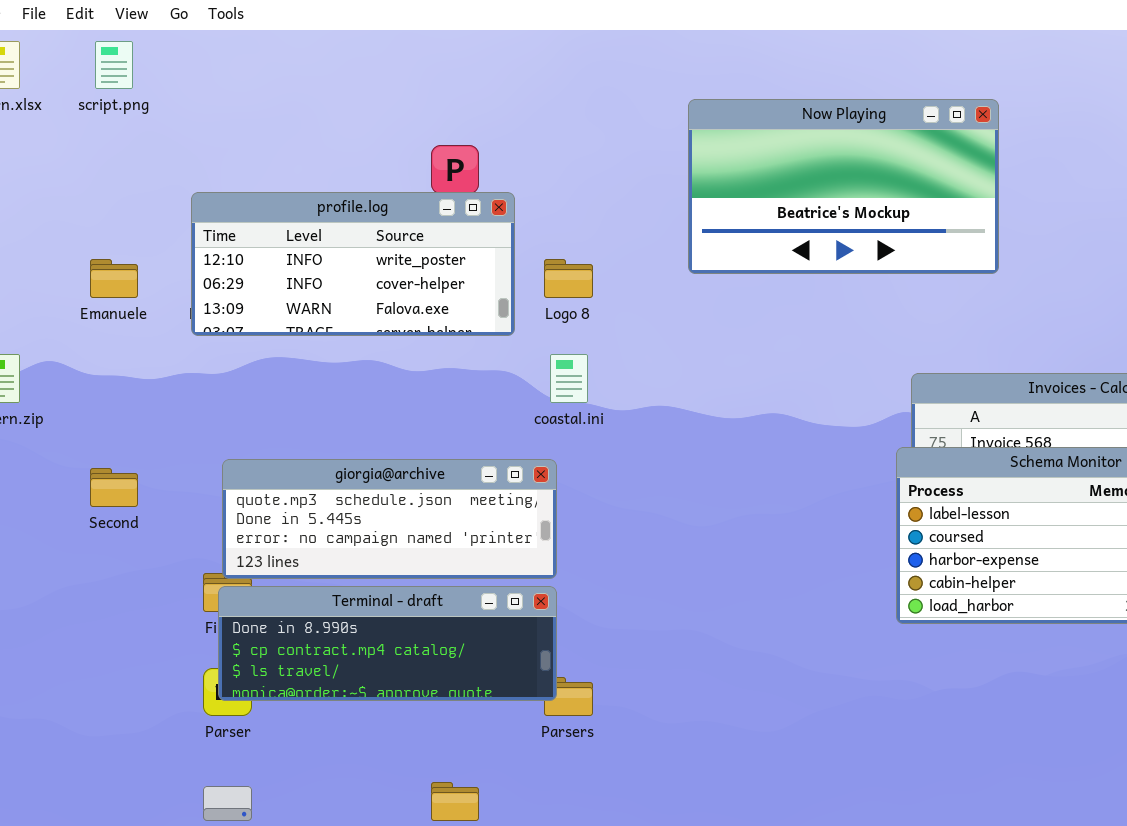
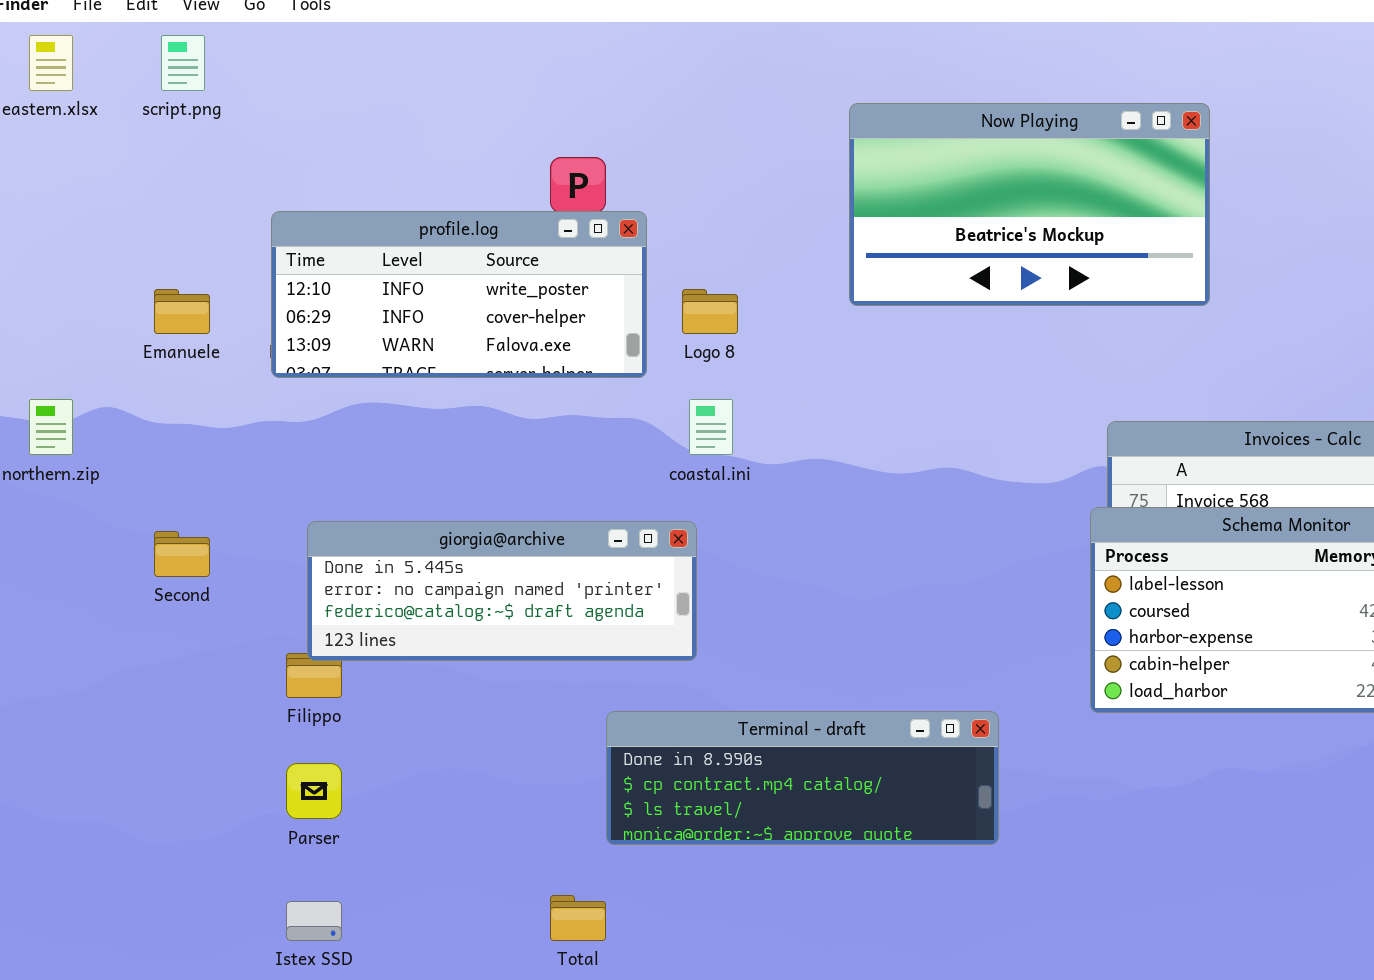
giorgia@archive: [222,459,557,579] -> [307,521,697,661], scrolled down 1 row
Terminal - draft: [218,586,557,701] -> [606,711,999,845], moved

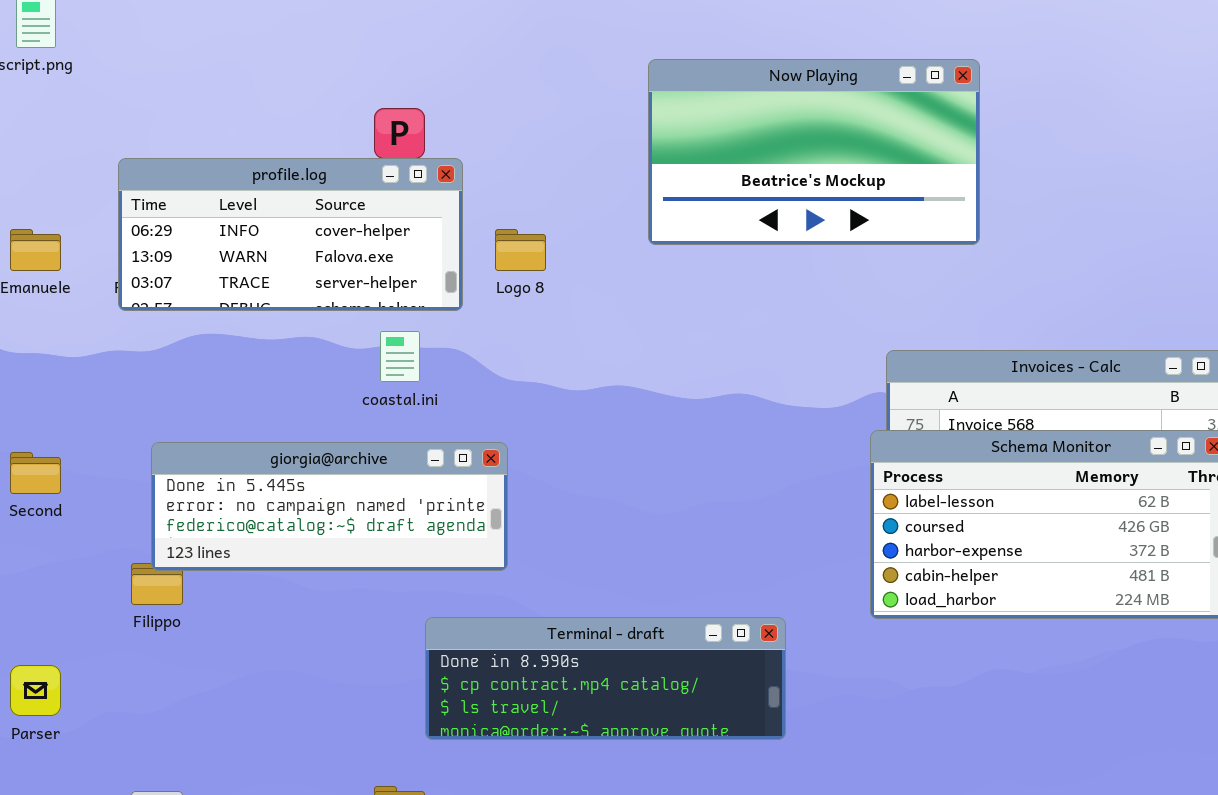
profile.log: [271,211,647,378] -> [118,158,463,311], scrolled down 1 row
coastal.ini: [689,399,733,455] -> [380,331,420,382], moved
Parser: [286,763,342,819] -> [10,665,61,716], moved

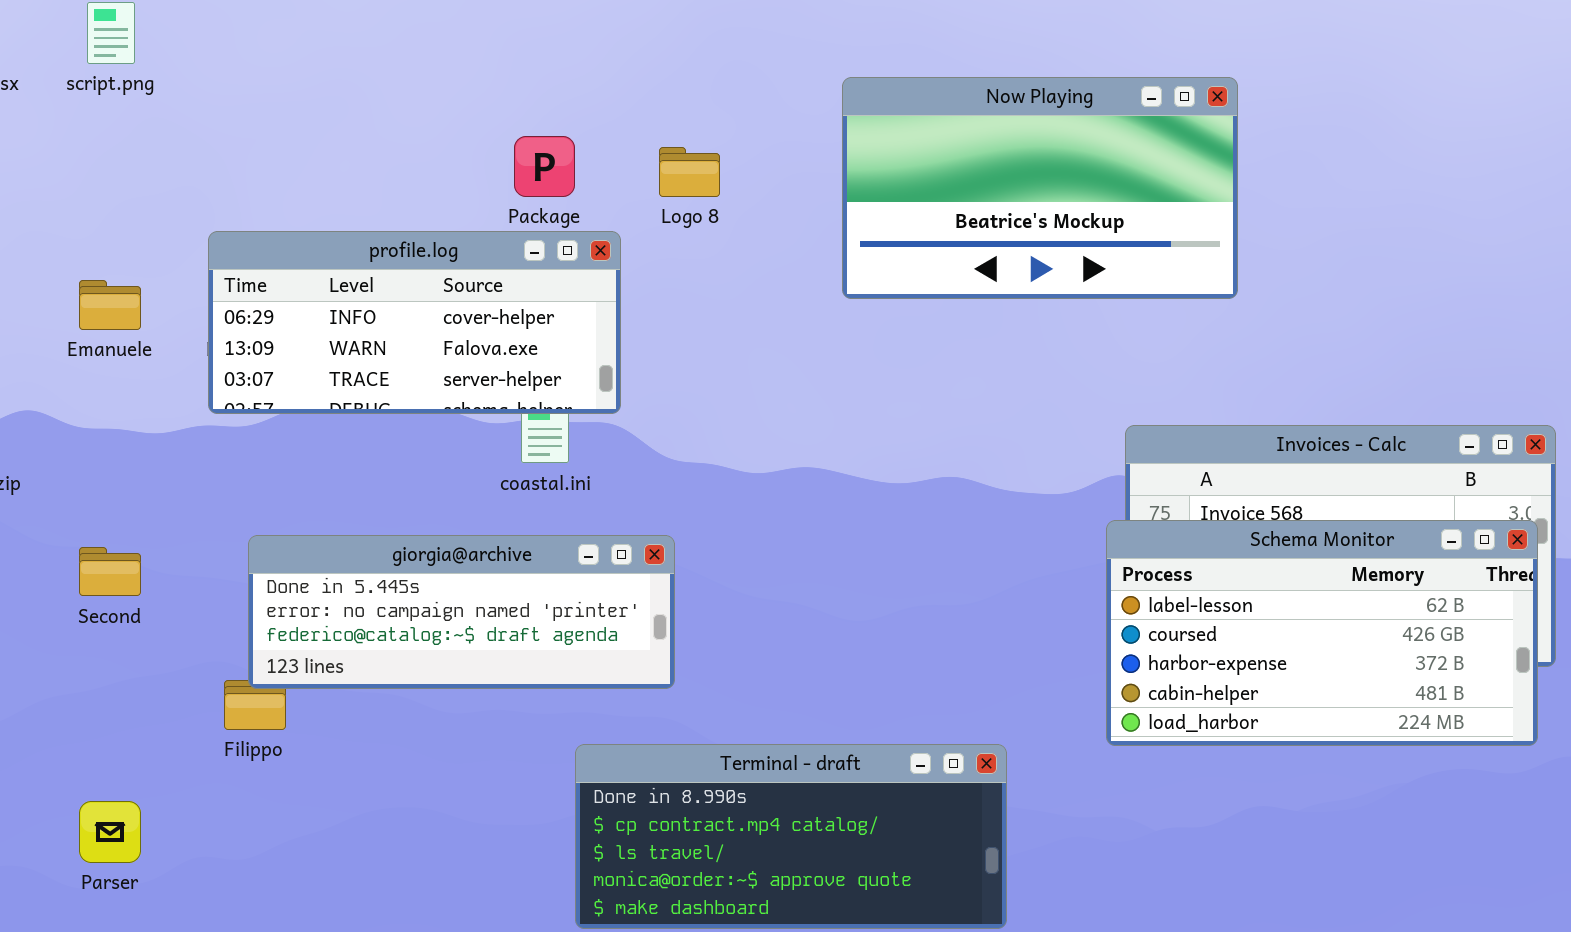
profile.log: [118,158,463,311] -> [208,231,621,414], moved
Logo 8: [495,229,546,271] -> [659,147,720,197], moved
Terminal - draft: [425,617,786,740] -> [575,744,1007,929], resized

